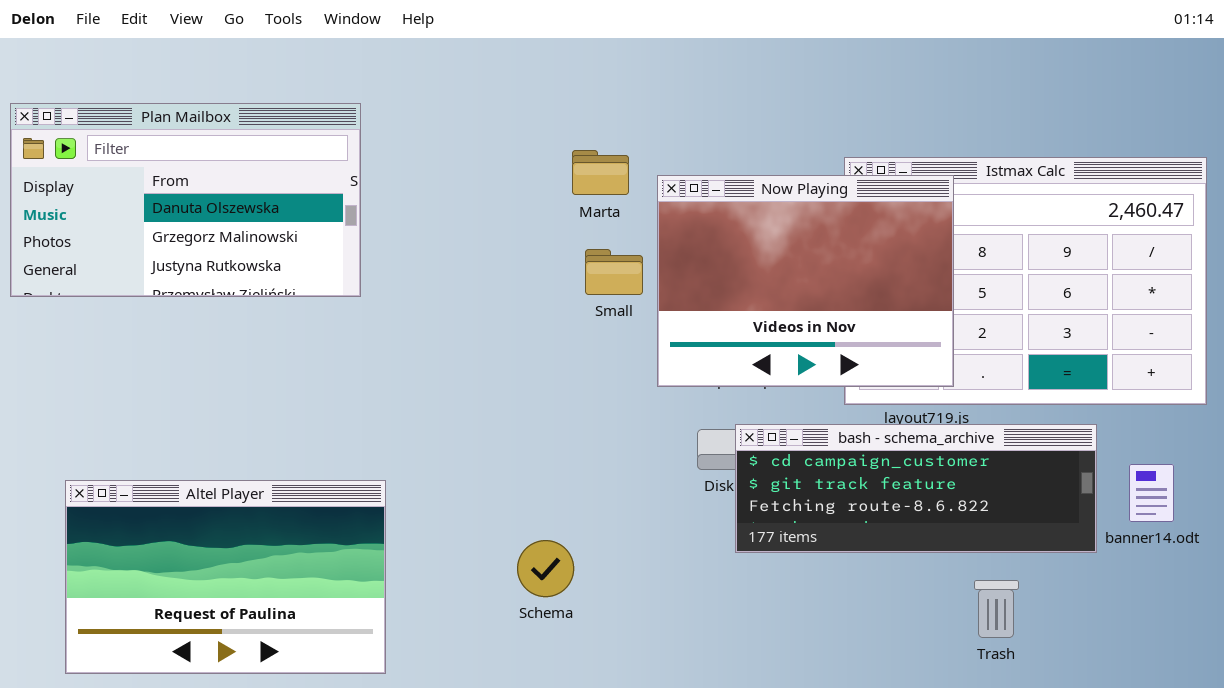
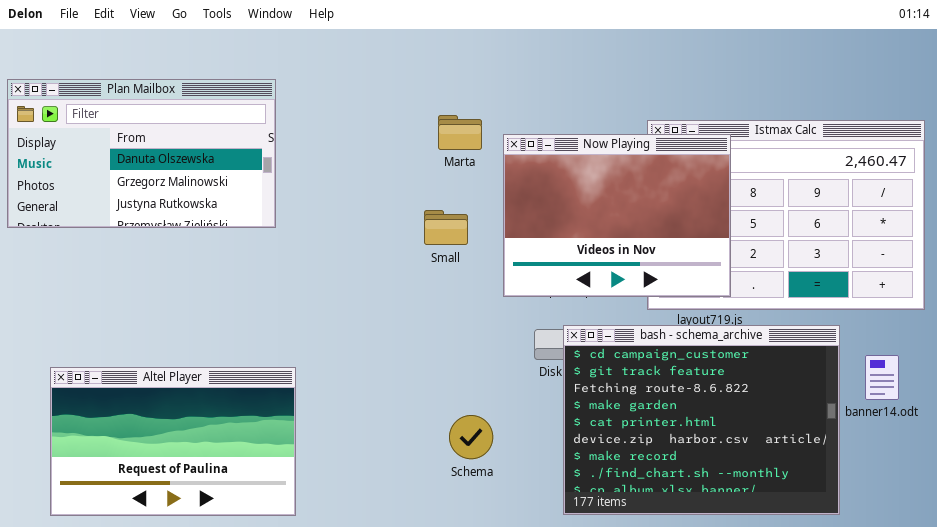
Small: [585,249,643,295] -> [424,210,468,245], moved
bash - schema_archive: [735,424,1097,553] -> [563,325,840,515], resized
Schema: [517,540,574,597] -> [449,415,493,459], moved

